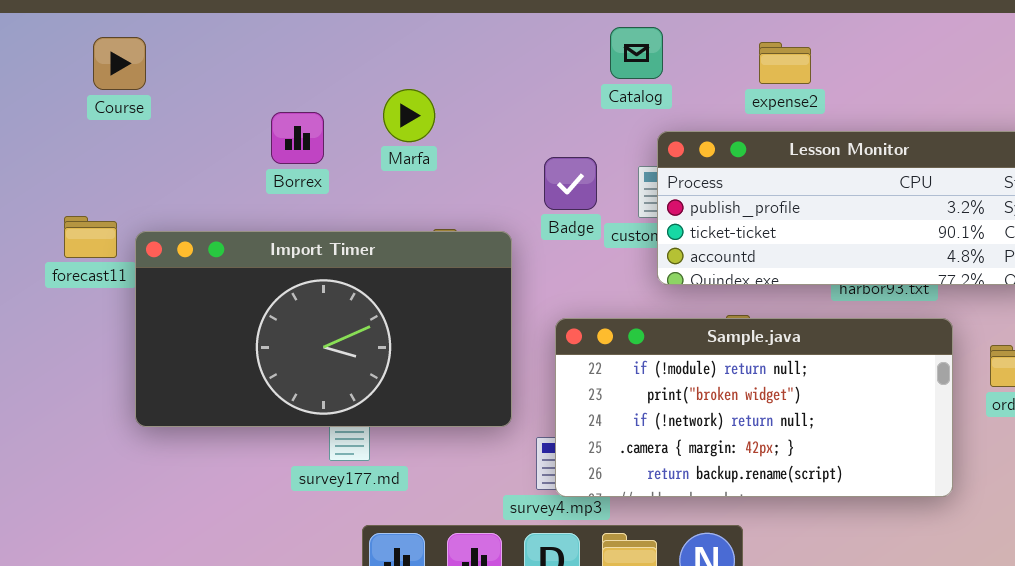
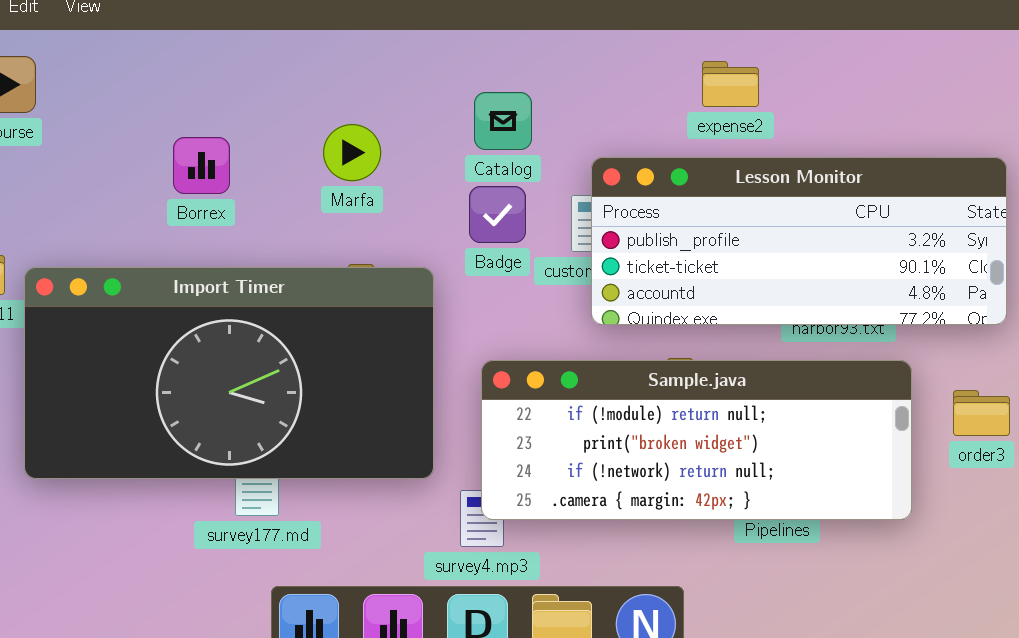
Catalog: [610,27,663,79] -> [474,92,532,150], moved
Marfa: [383,89,435,142] -> [323,124,381,181], moved
Sample.java: [555,318,953,497] -> [481,360,912,520], resized

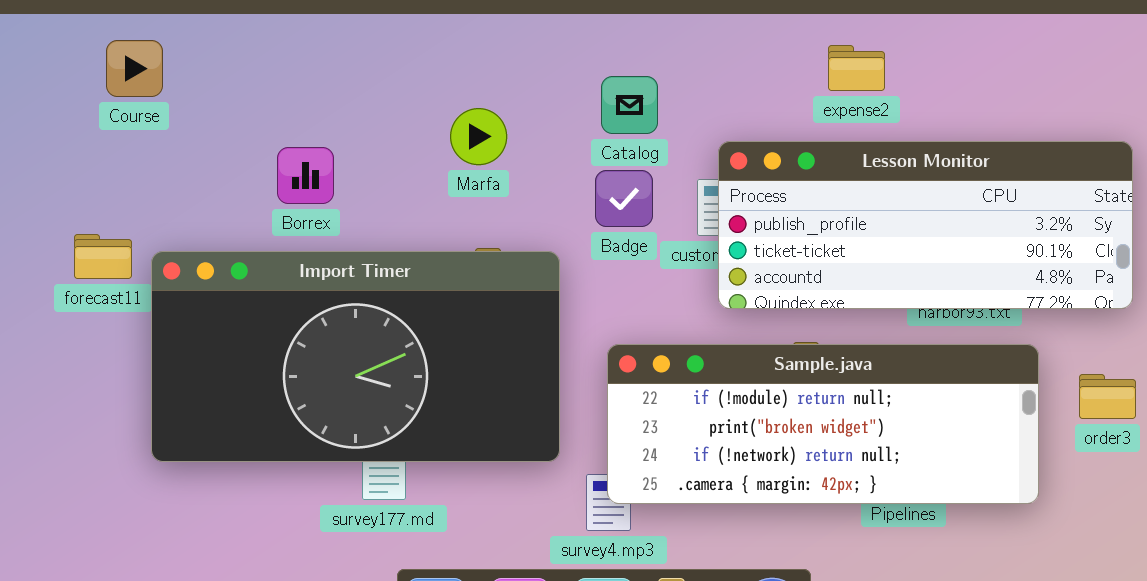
Borrex: [173,137,230,194] -> [277,147,334,204], moved

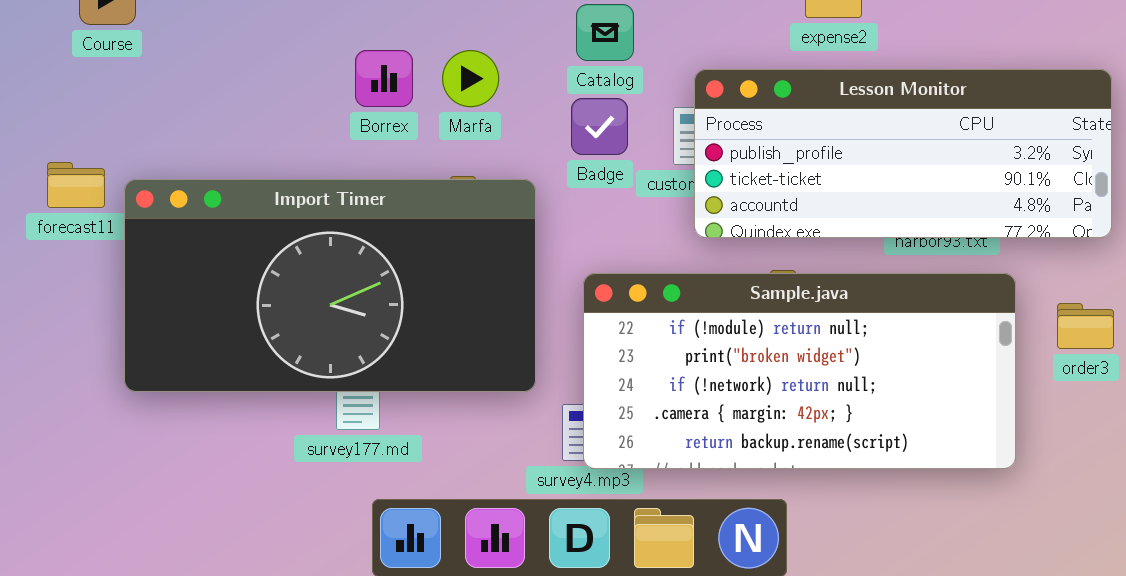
Marfa: [450,108,507,165] -> [442,50,499,107], moved
Borrex: [277,147,334,204] -> [355,50,413,107], moved
Sample.java: [607,344,1039,504] -> [583,273,1016,469], resized

